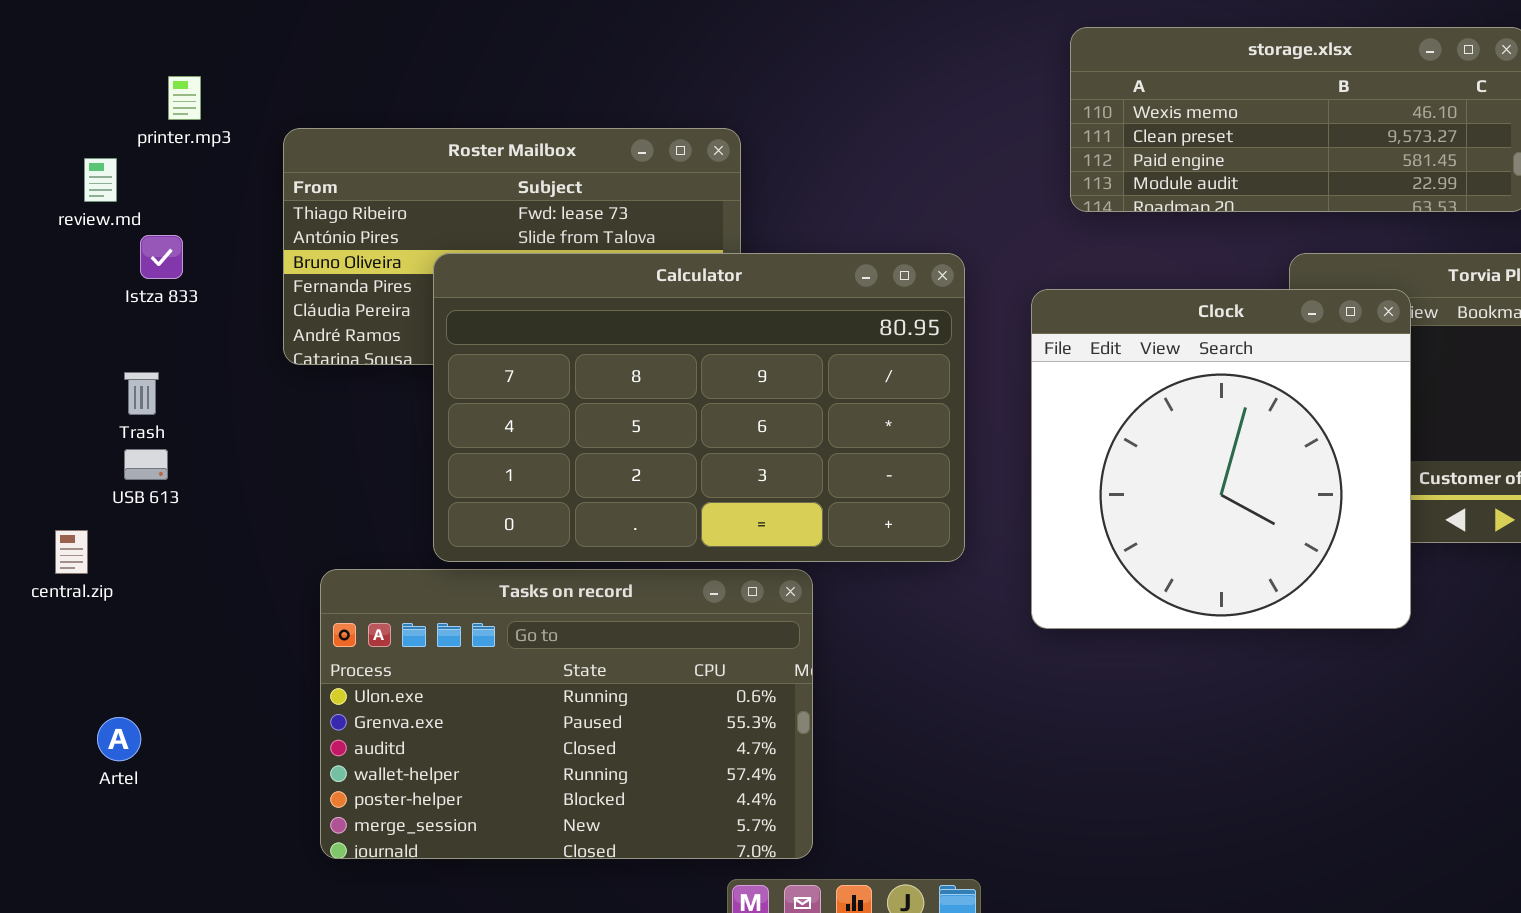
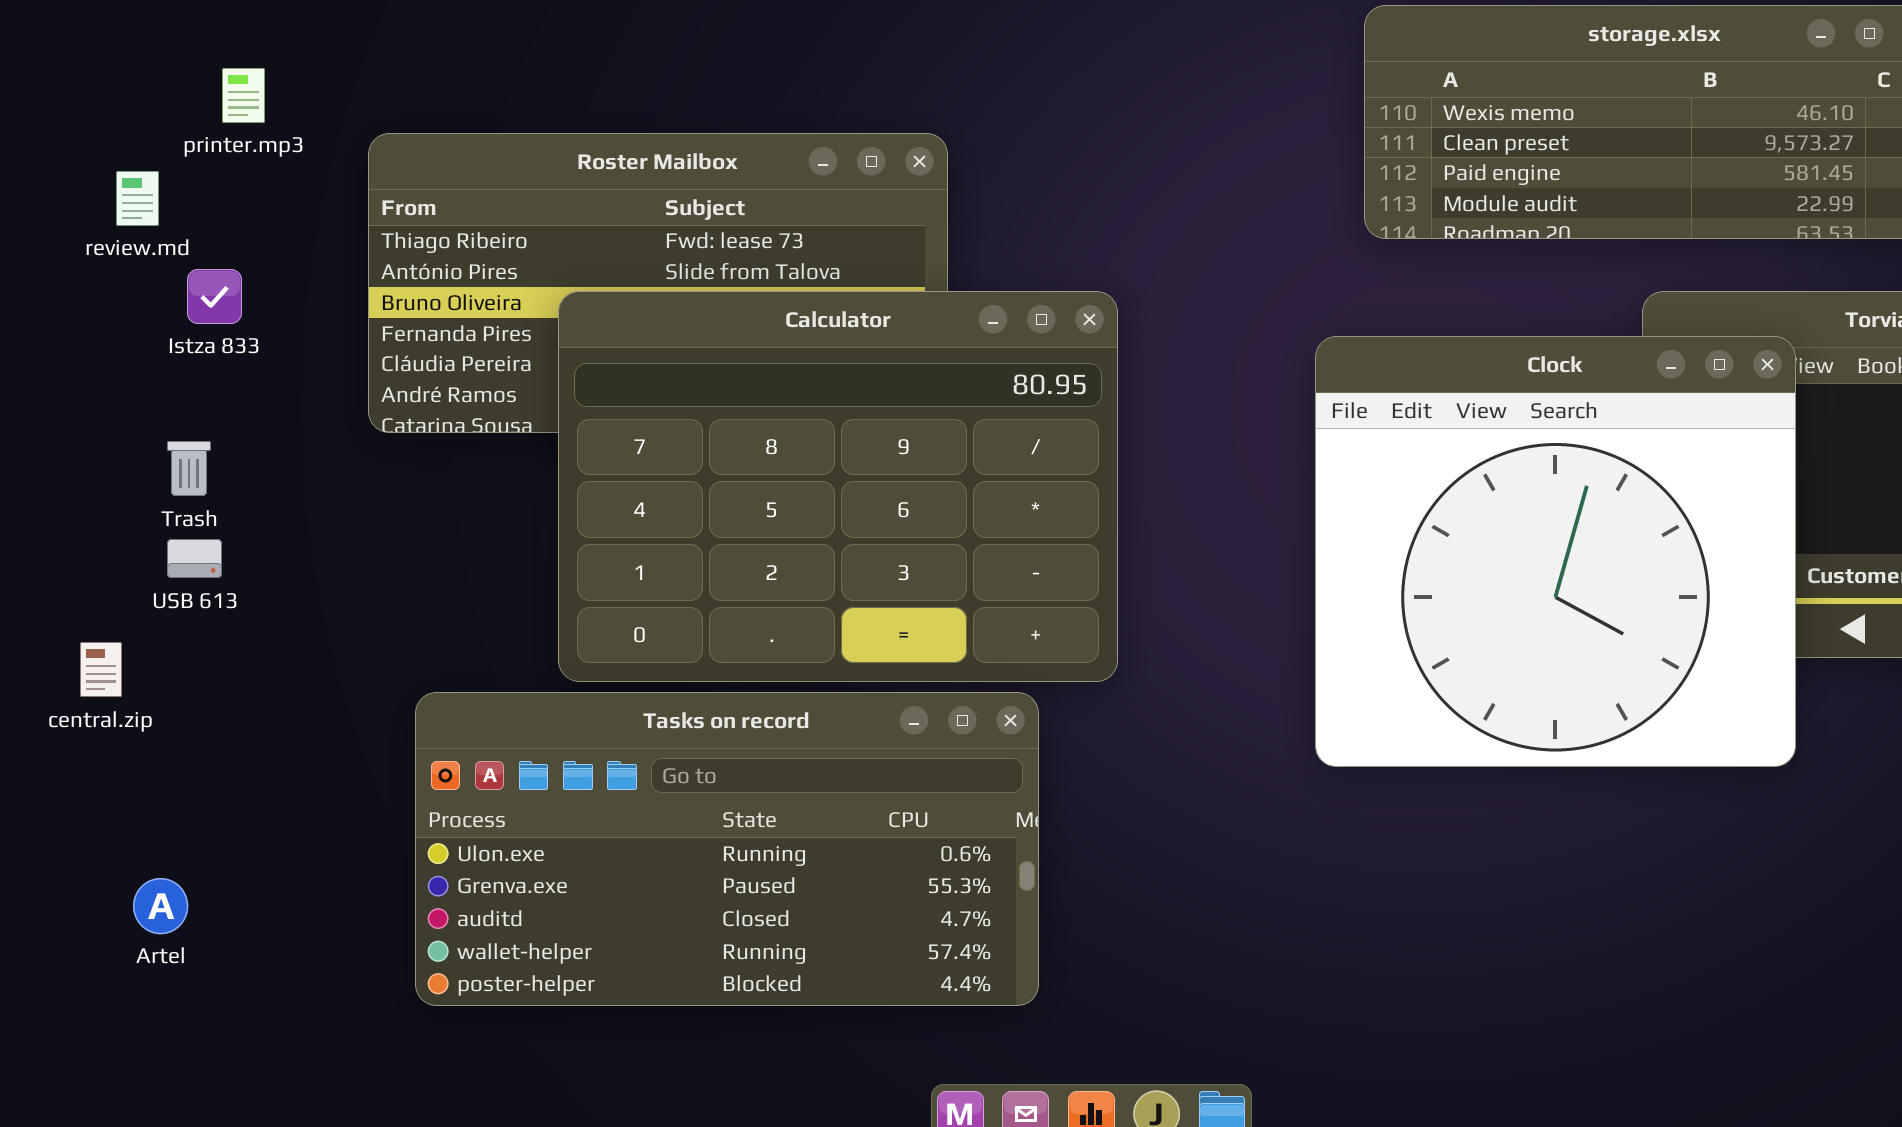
Calculator: [433,253,965,562] -> [558,291,1118,682], resized
Tasks on record: [320,569,813,859] -> [415,692,1039,1006], resized

